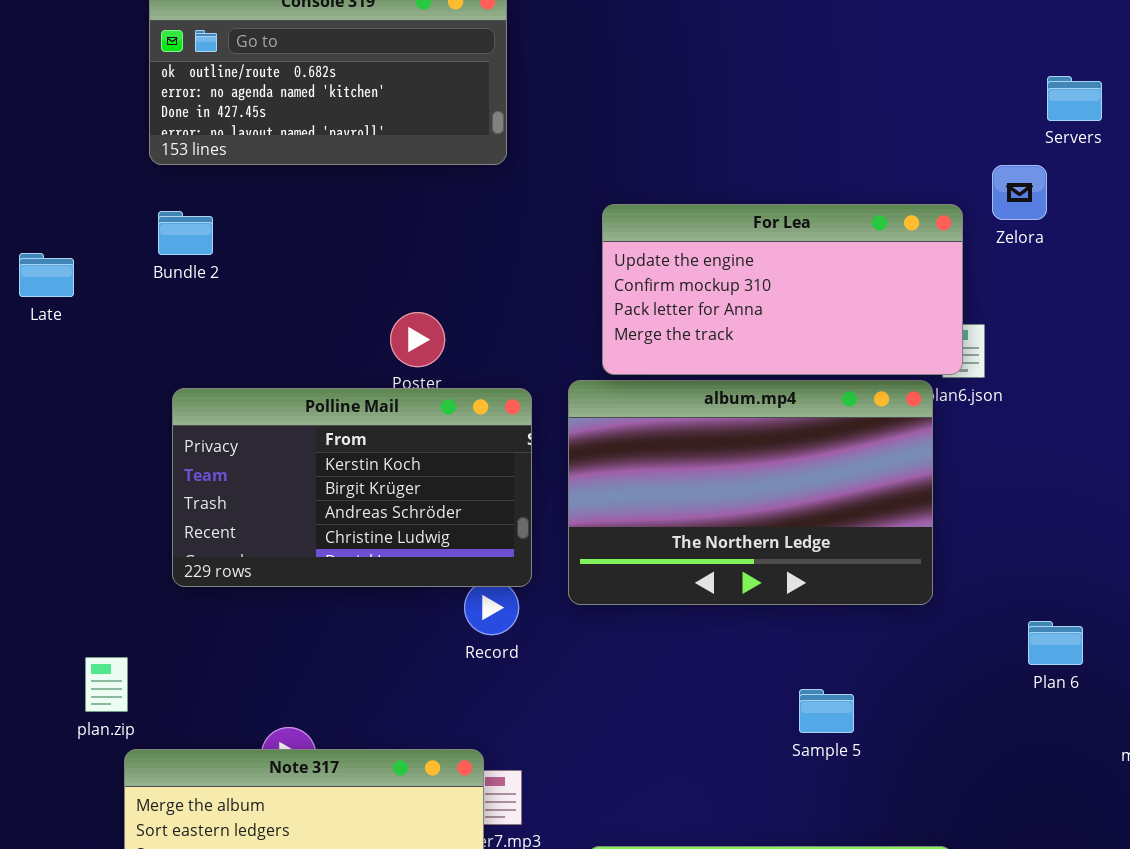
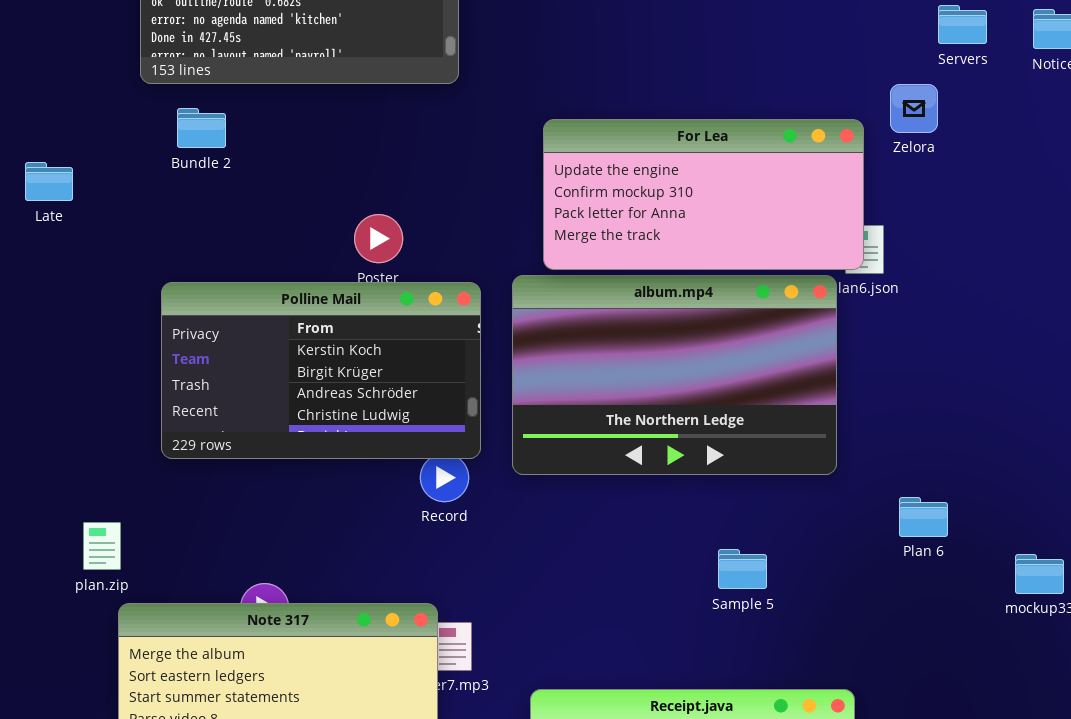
Bundle 2: [158,211,213,255] -> [177,108,226,148], moved
Plan 6: [1028,621,1083,665] -> [899,497,948,537], moved

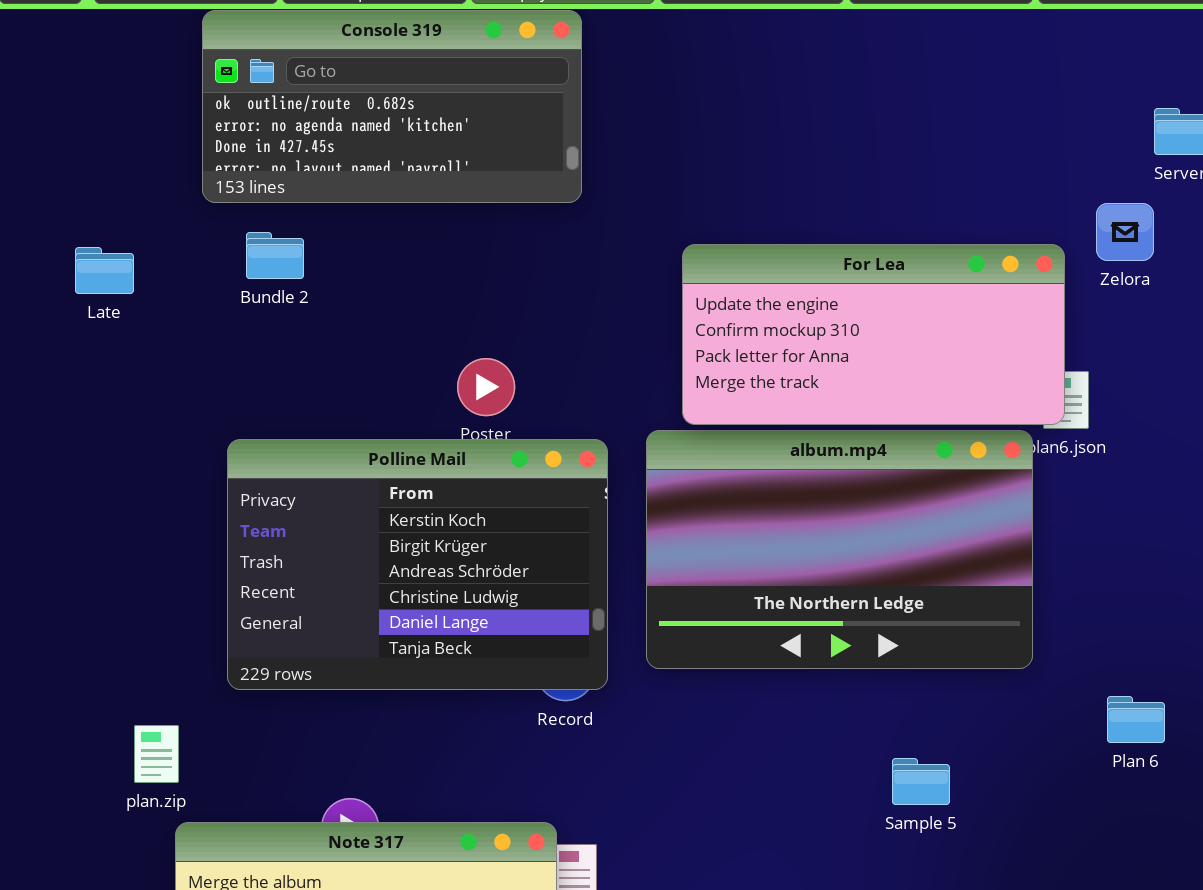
Late: [25,162,73,201] -> [75,247,134,294], moved
Polline Mail: [161,282,481,459] -> [227,439,608,690], resized

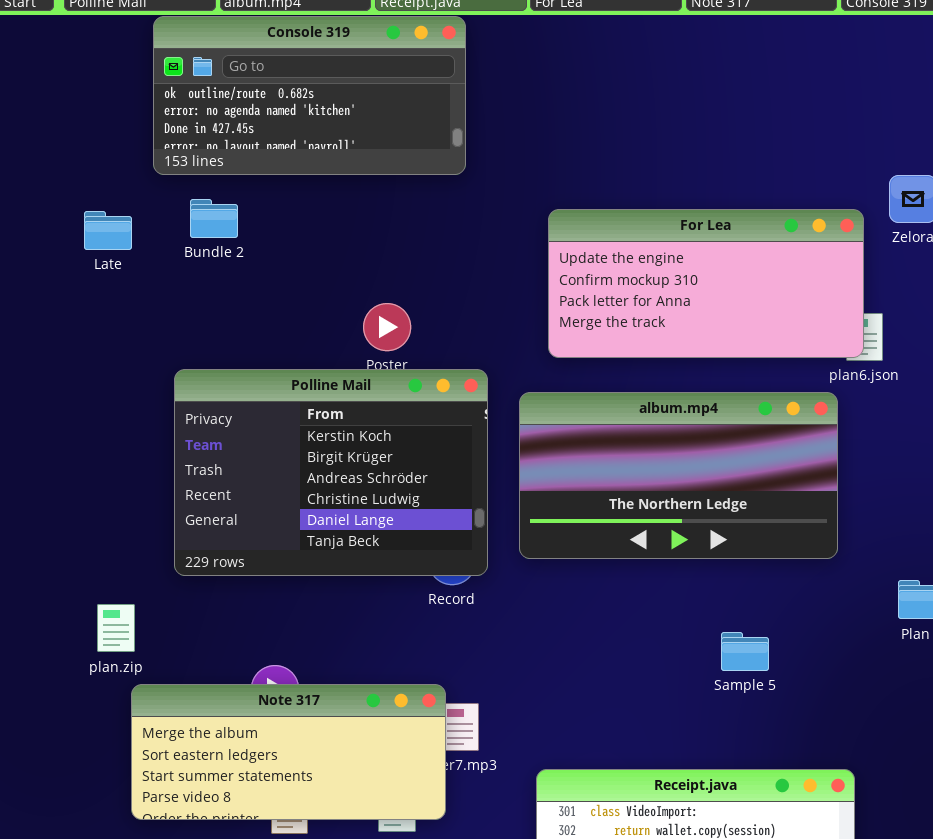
Late: [75,247,134,294] -> [84,211,132,250], moved
album.mp4: [646,430,1033,669] -> [519,392,838,559], resized

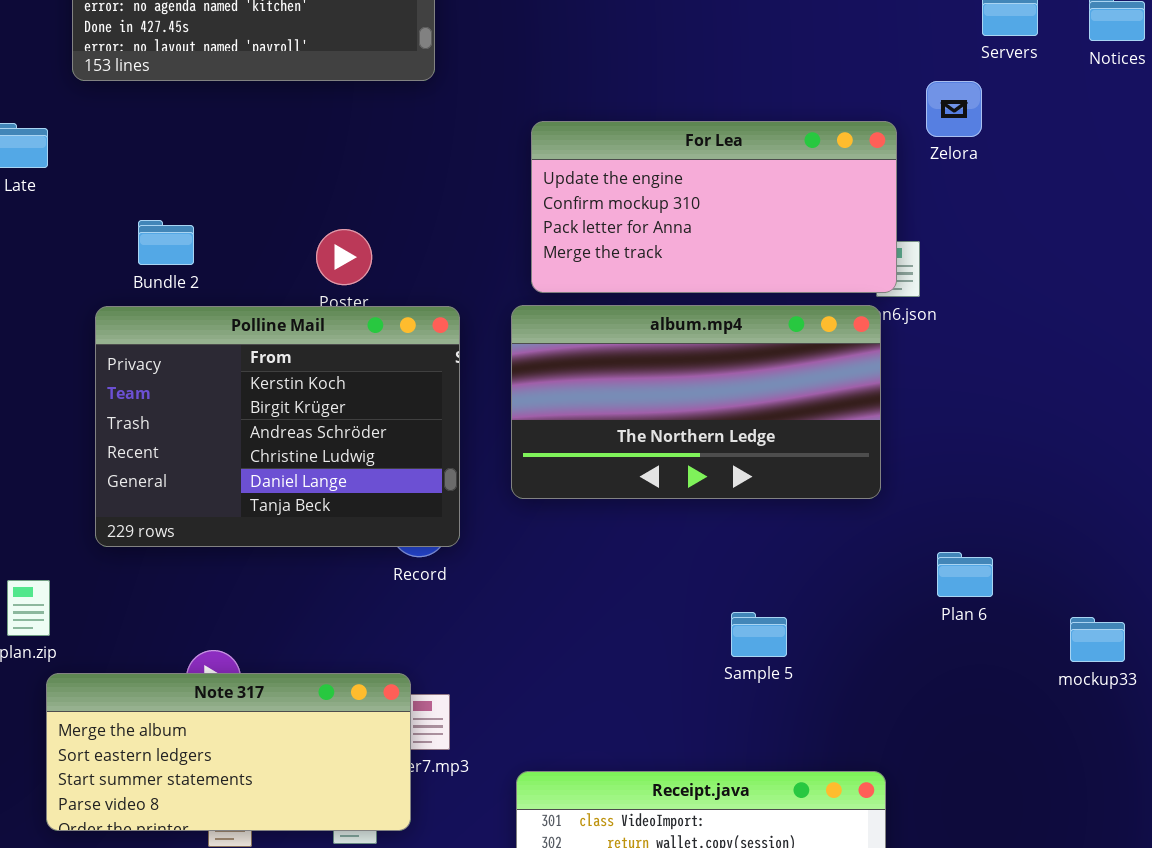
Bundle 2: [190,199,238,238] -> [138,220,194,265], moved
album.mp4: [519,392,838,559] -> [511,305,881,499], moved

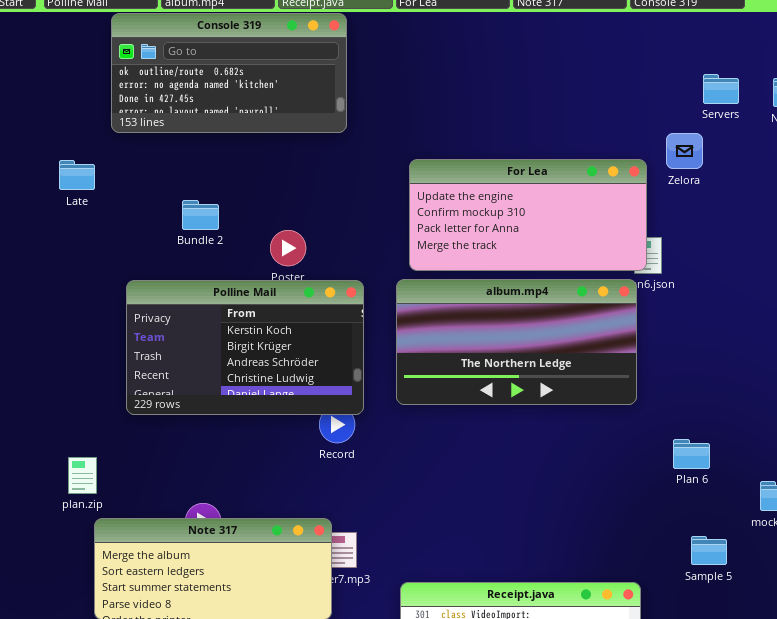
Bundle 2: [138,220,194,265] -> [182,200,219,230], moved
Polline Mail: [95,306,460,547] -> [126,280,364,415], resized
Sample 5: [731,612,787,657] -> [691,536,727,565], moved

